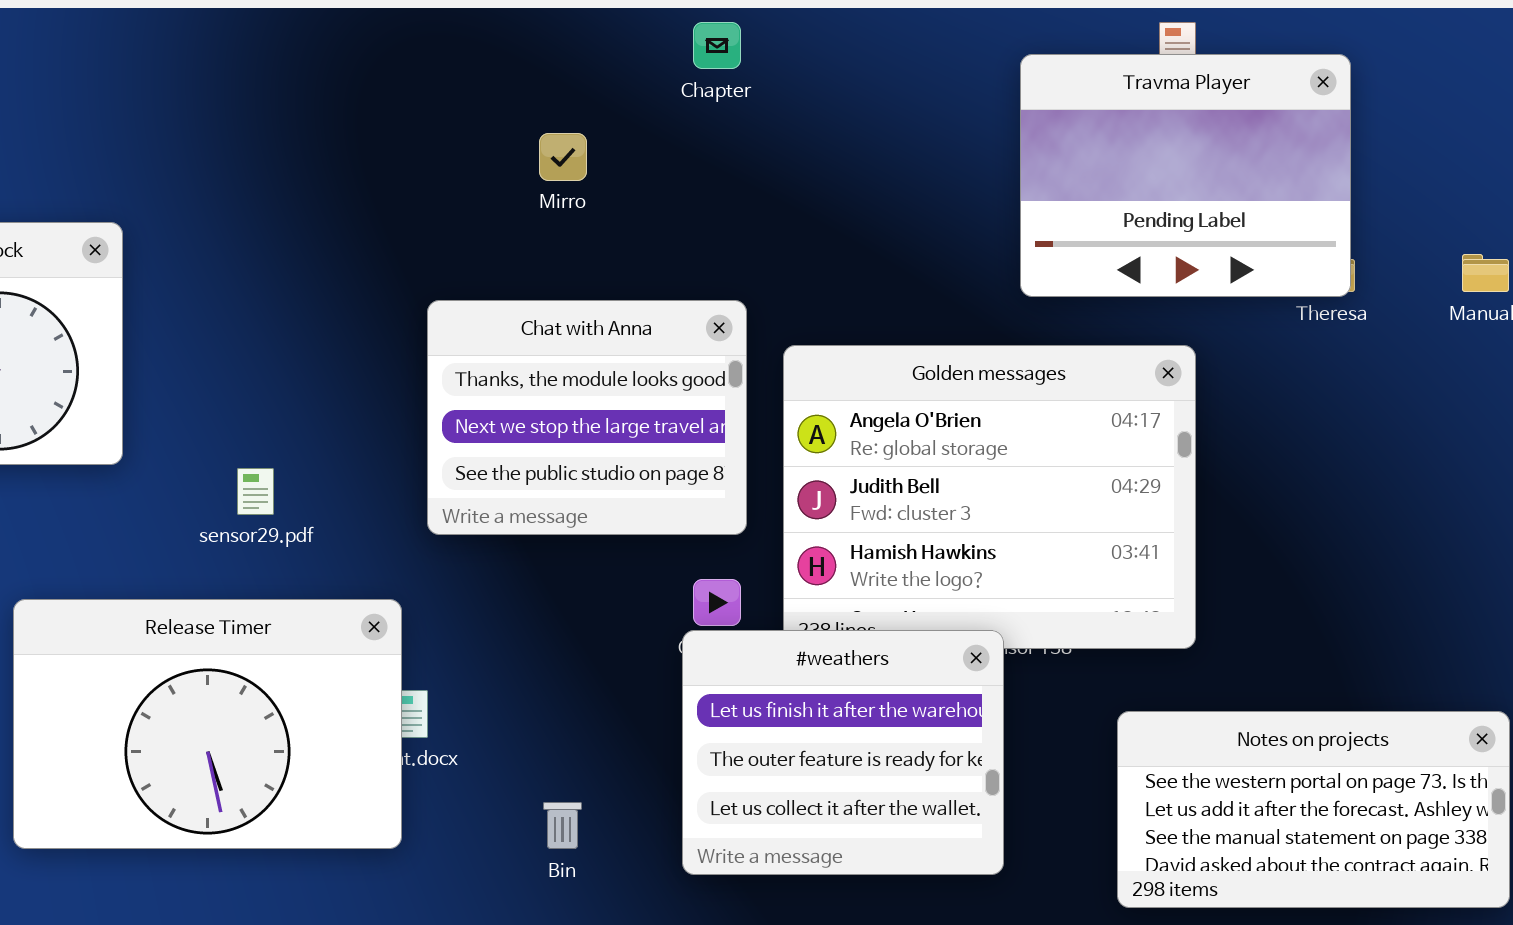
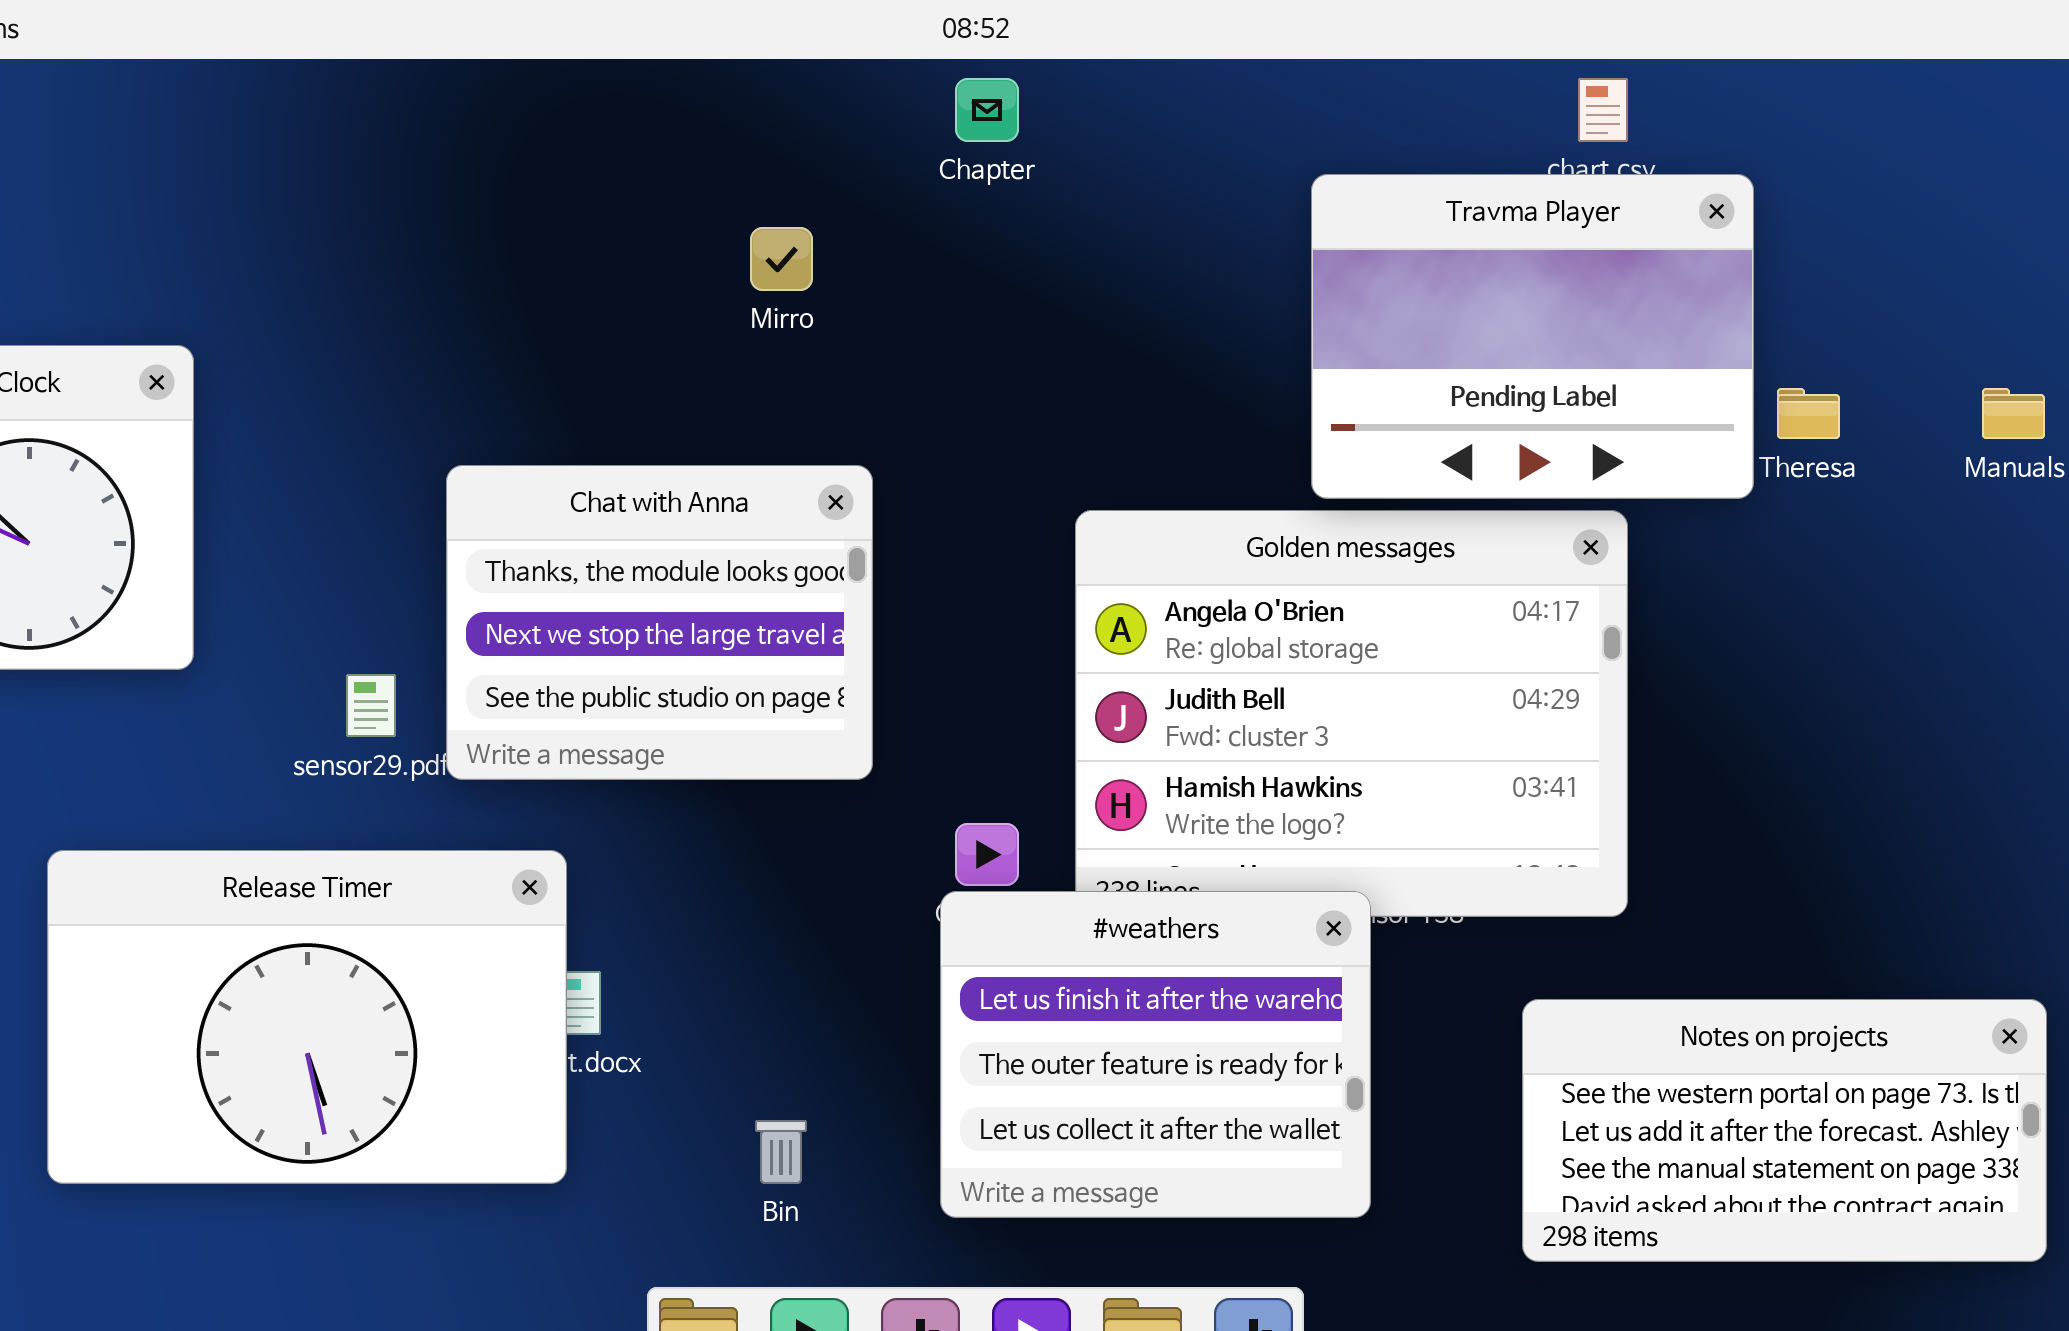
Travma Player: [1020,54,1351,297] -> [1311,174,1754,499], moved
Chat with Anna: [427,300,747,535] -> [446,465,873,780], moved

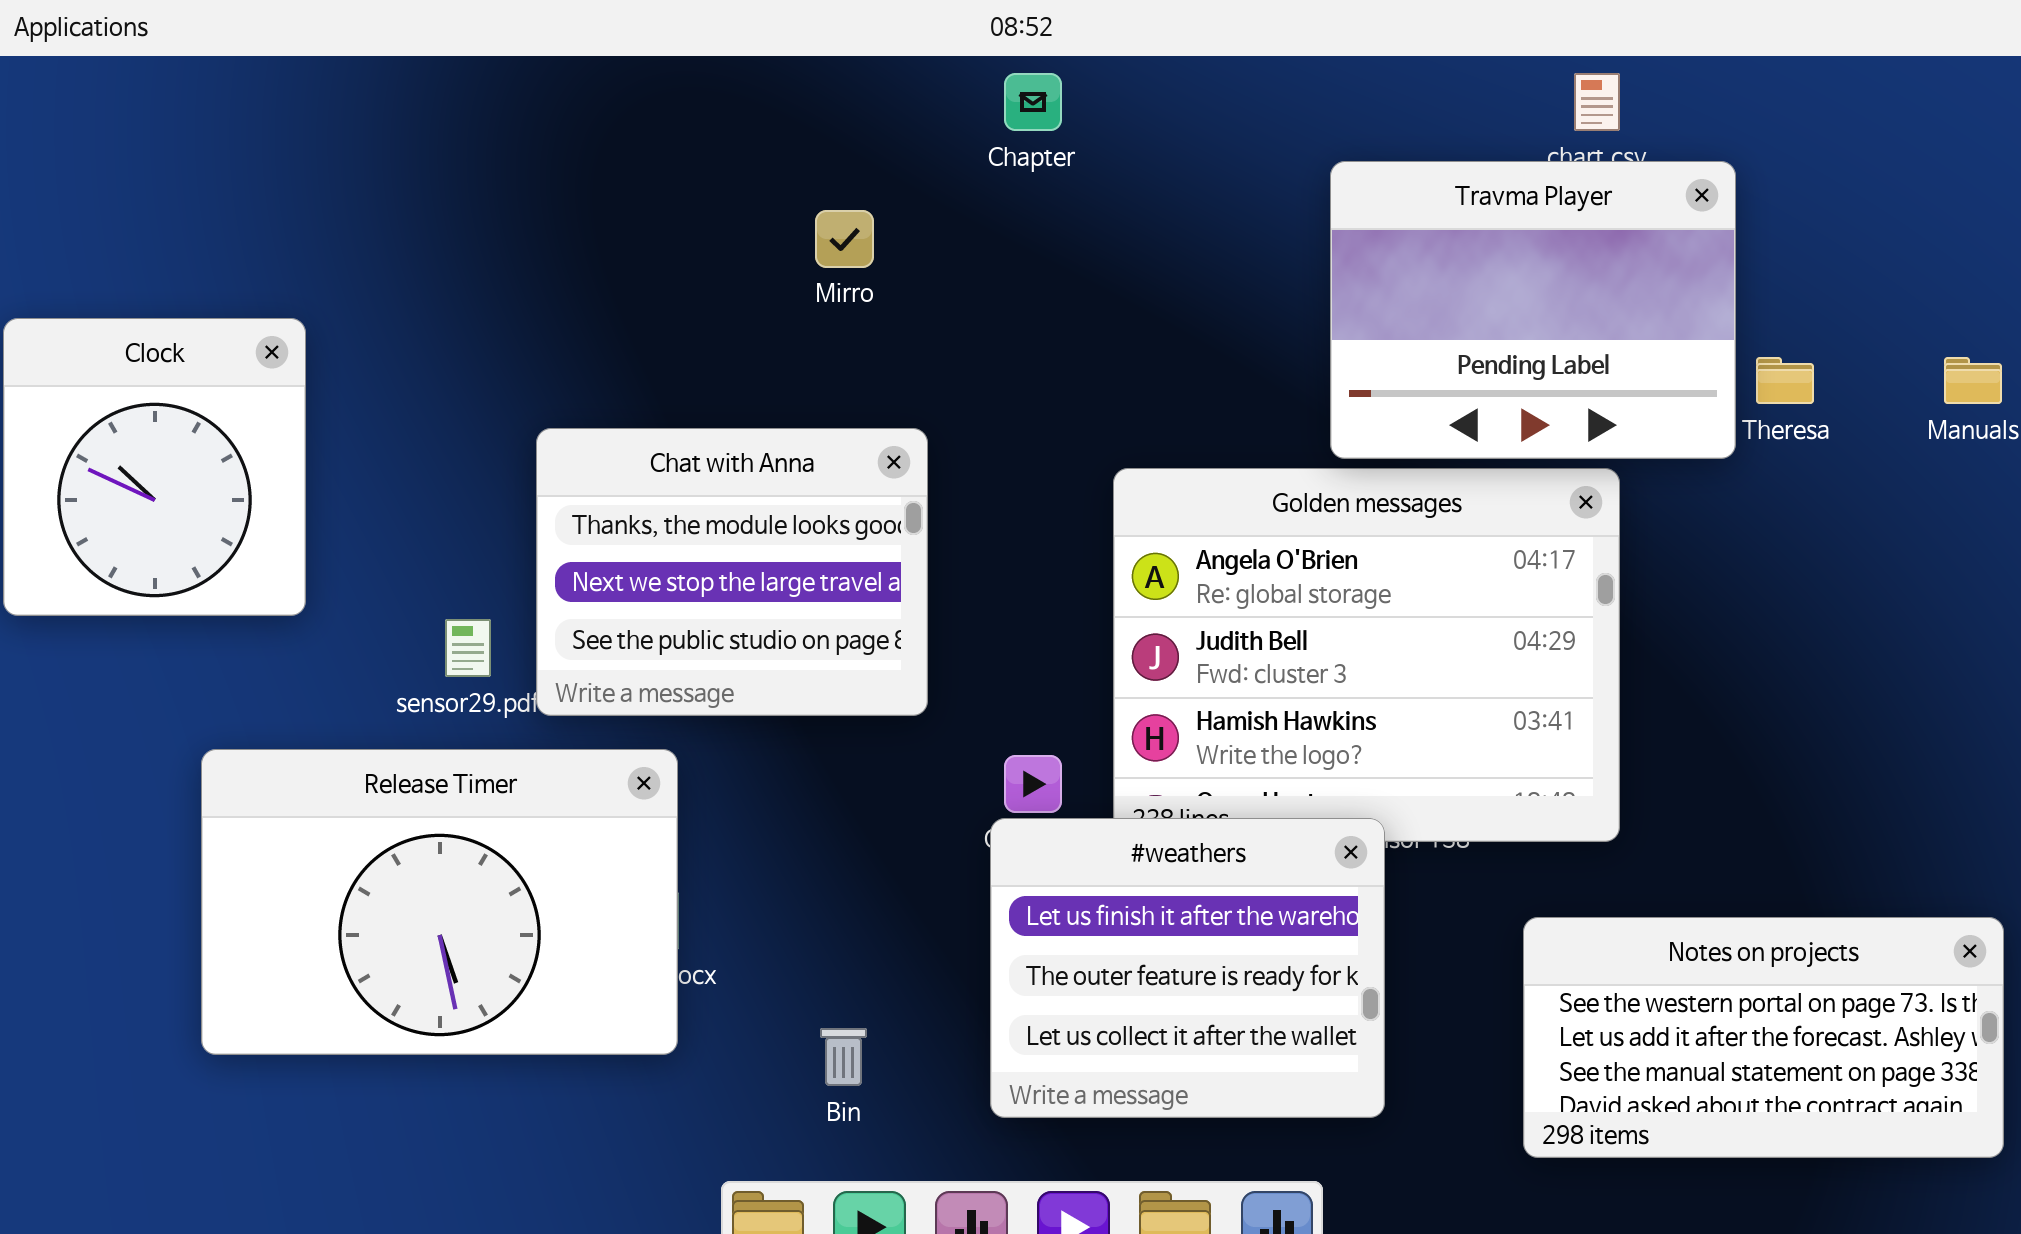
Release Timer: [47,850,567,1184] -> [201,749,678,1055], moved

